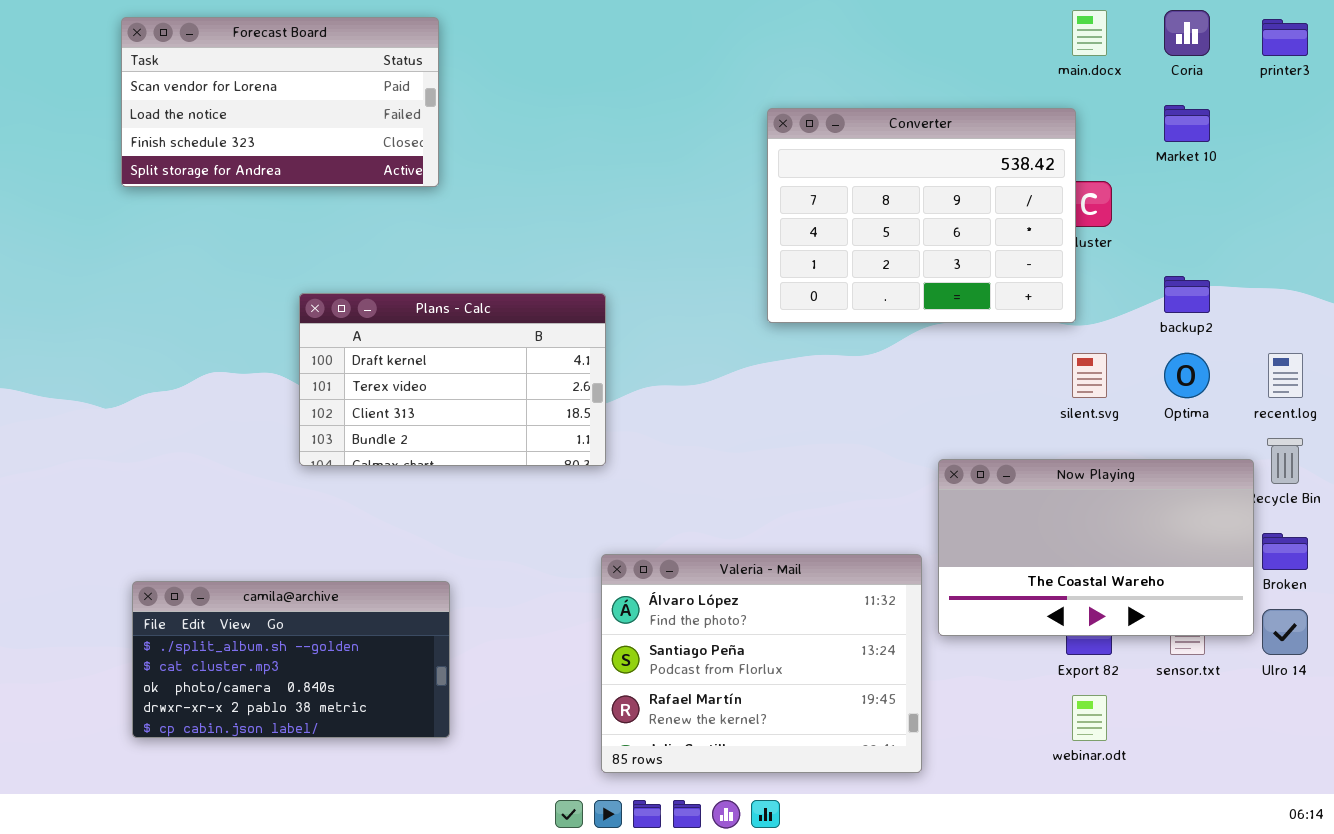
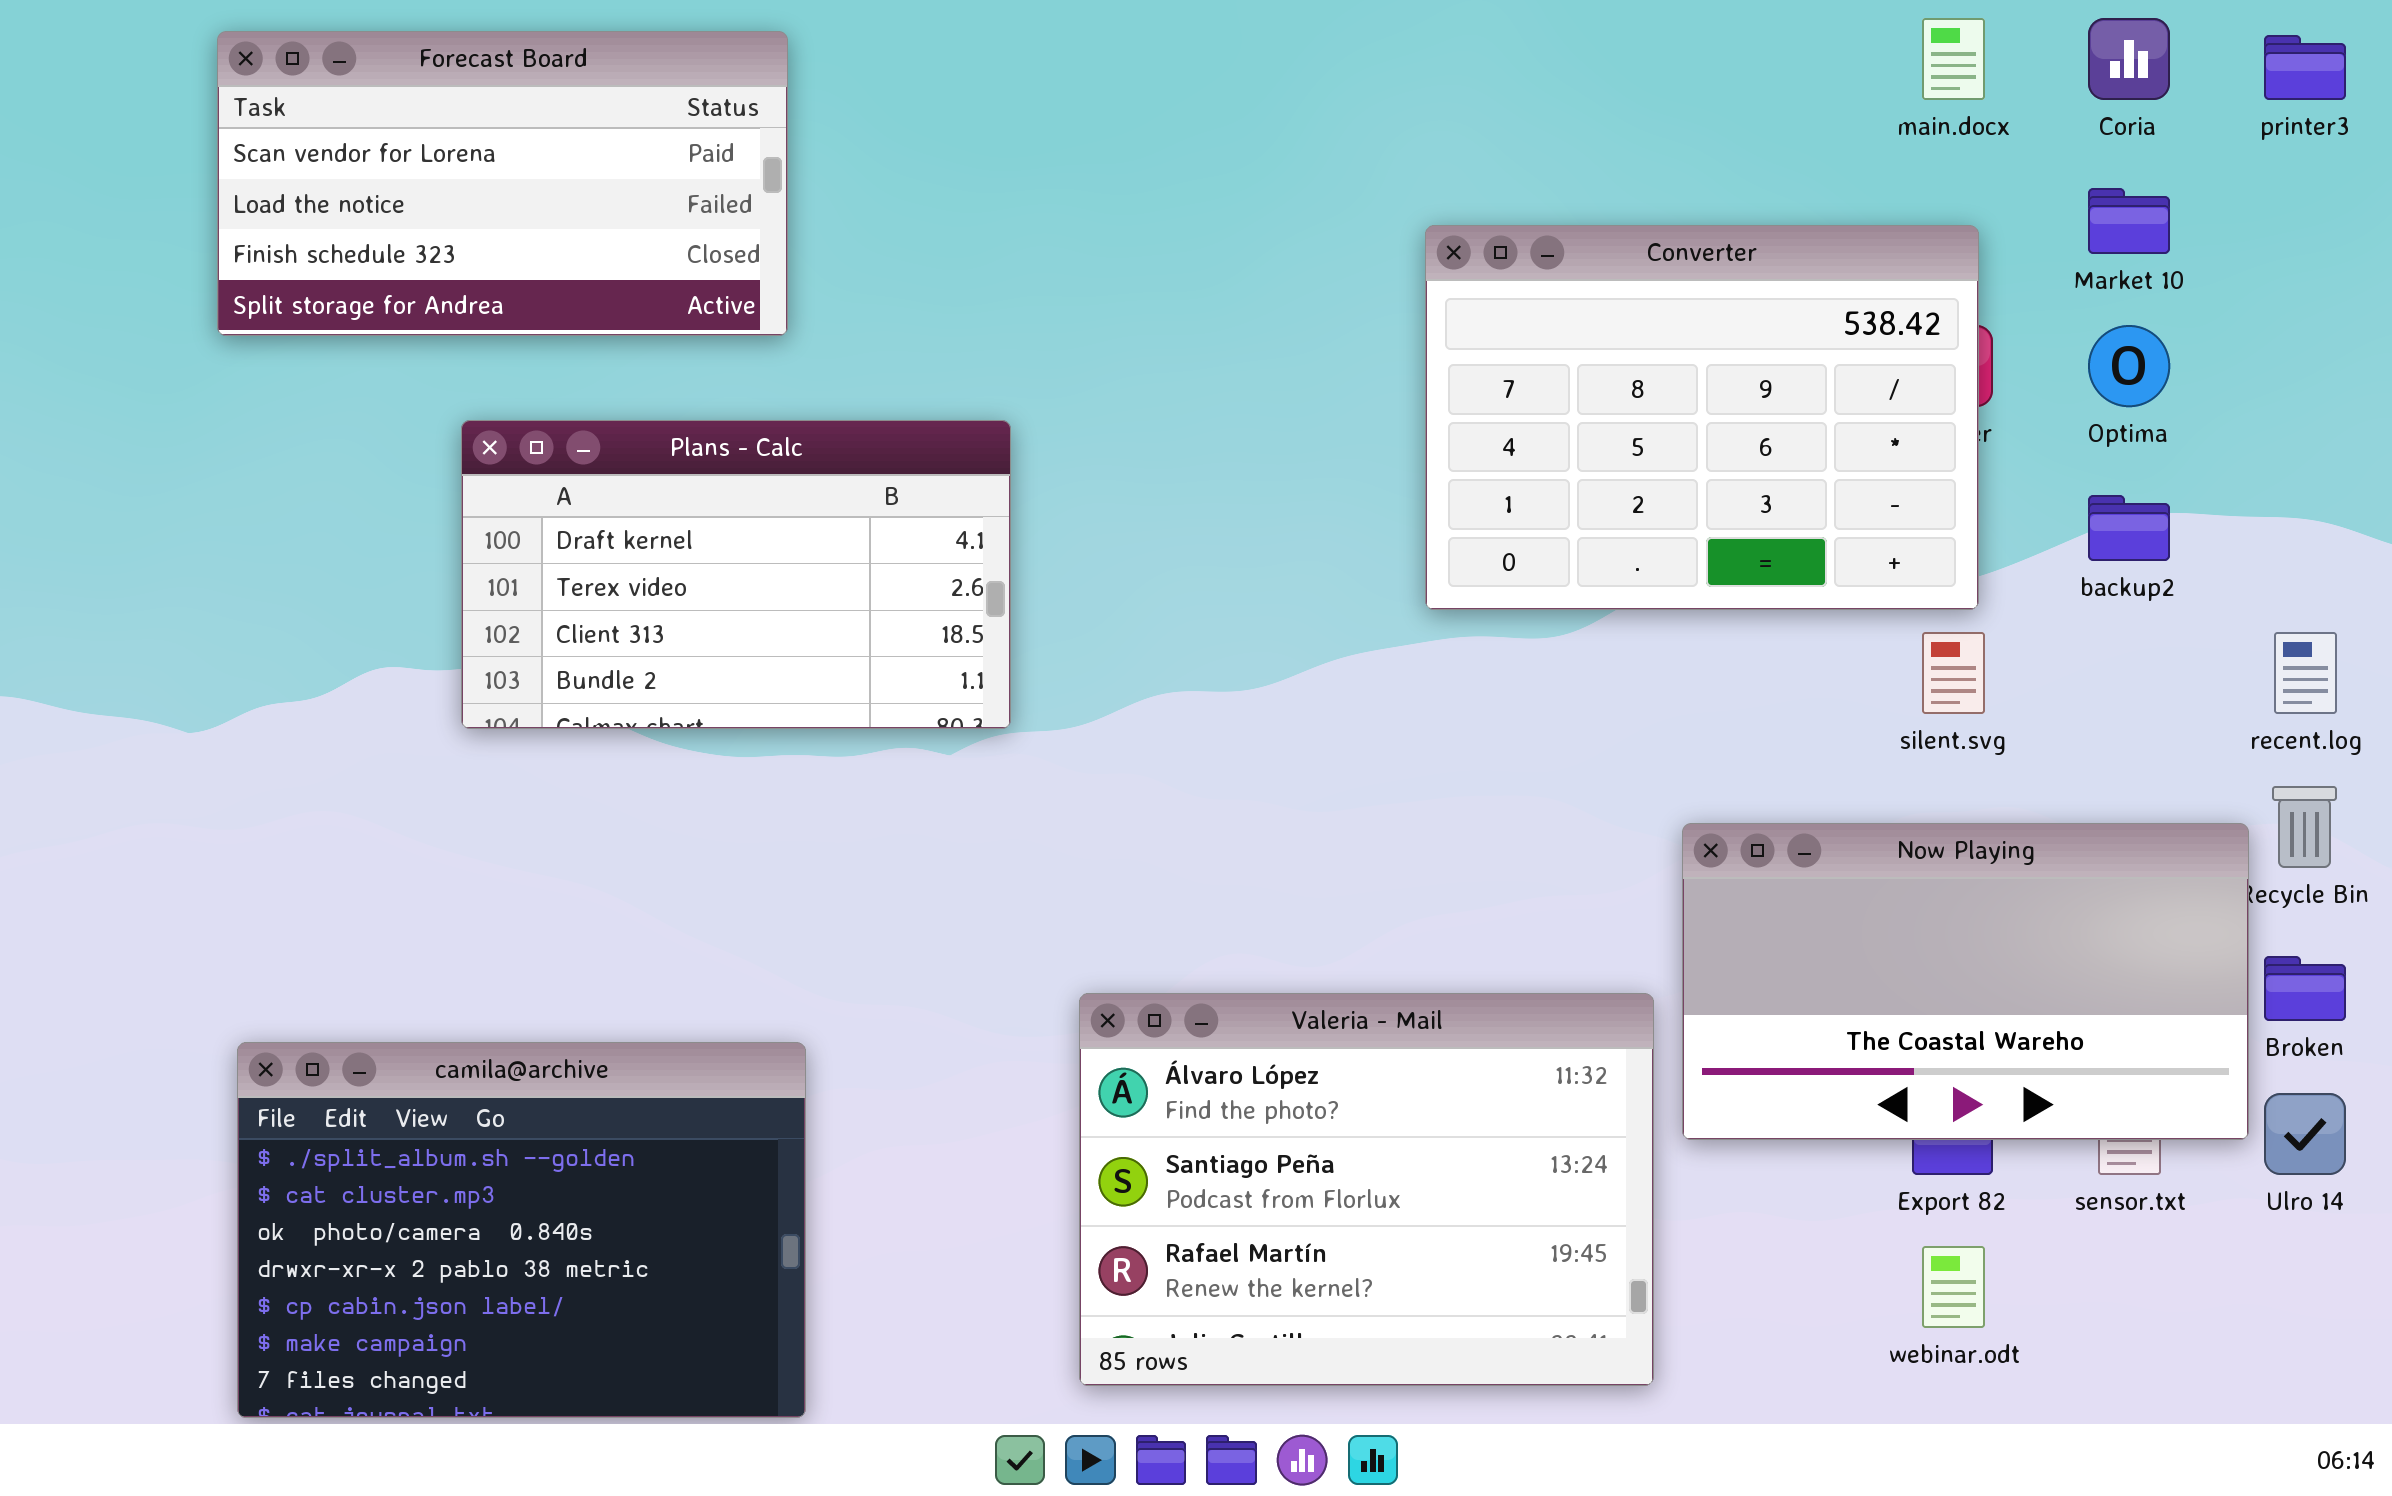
Converter: [767,108,1076,323] -> [1425,225,1979,610], moved
Plans - Calc: [299,293,606,466] -> [461,420,1011,729], moved
Optima: [1164,353,1210,398] -> [2088,325,2170,407], moved
camila@archive: [132,581,450,738] -> [237,1042,806,1418], resized

